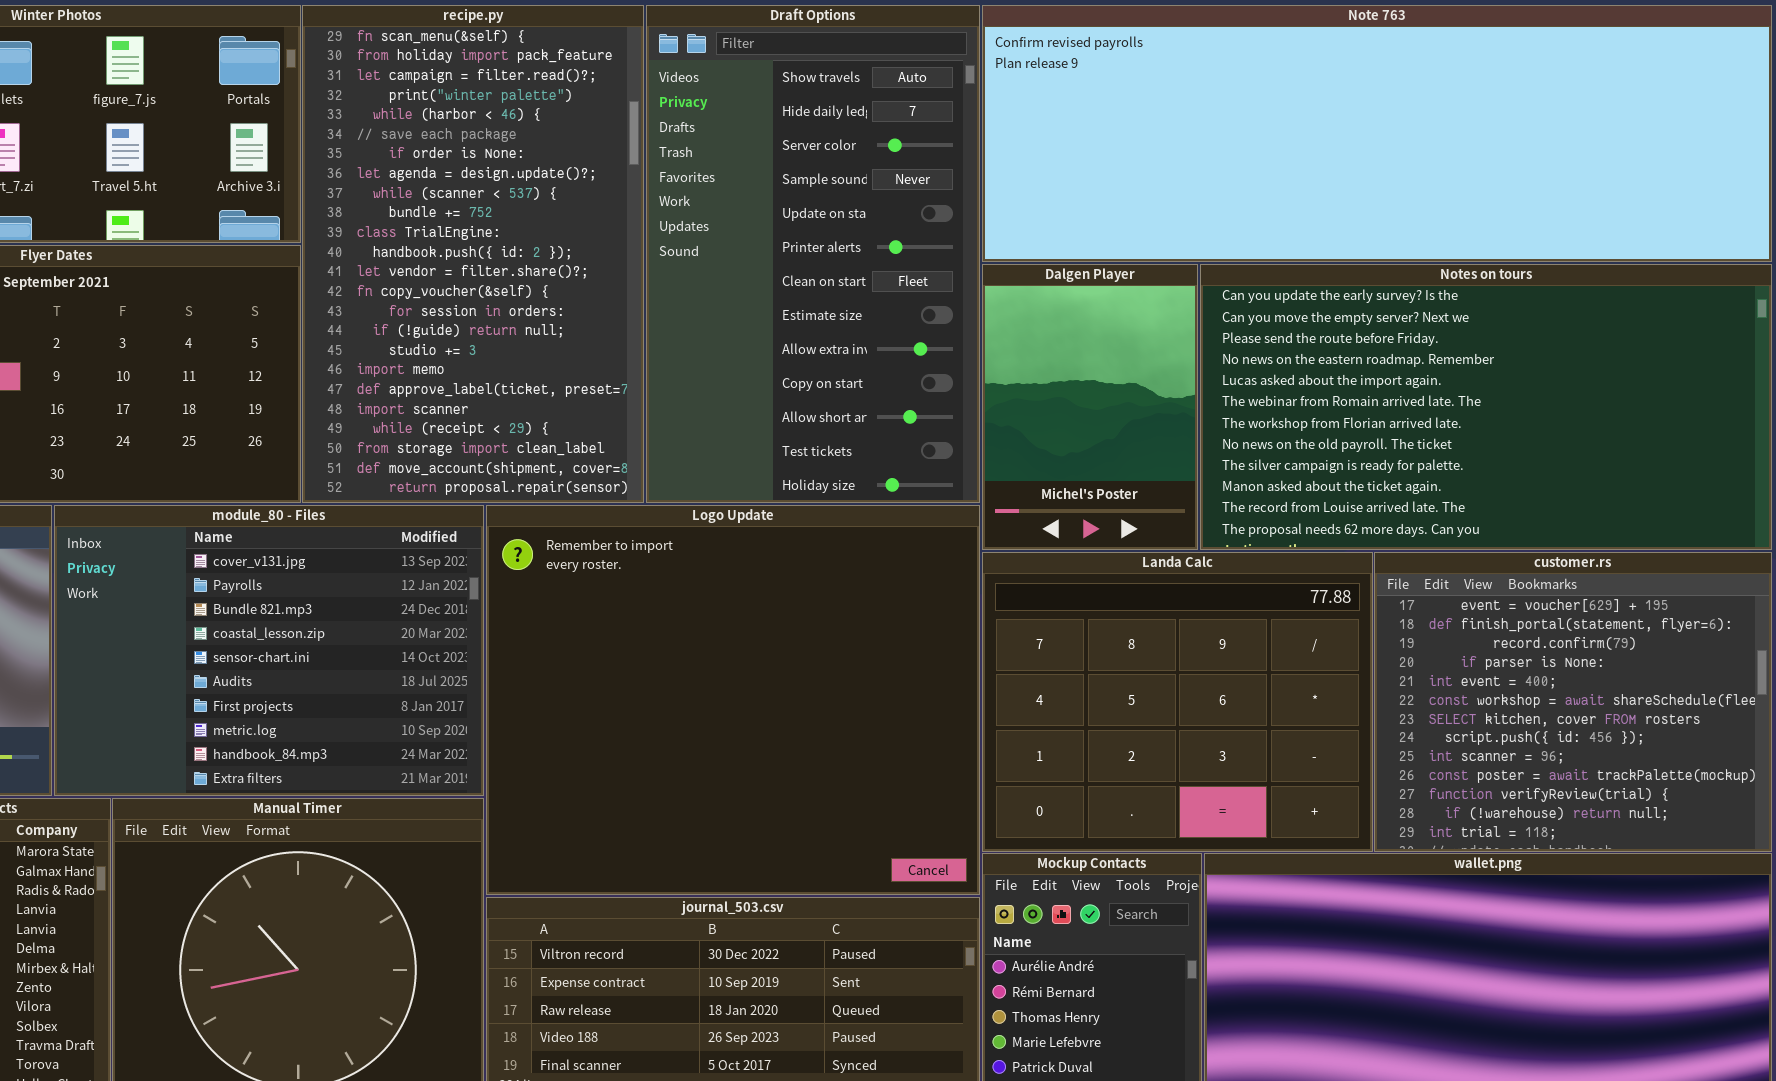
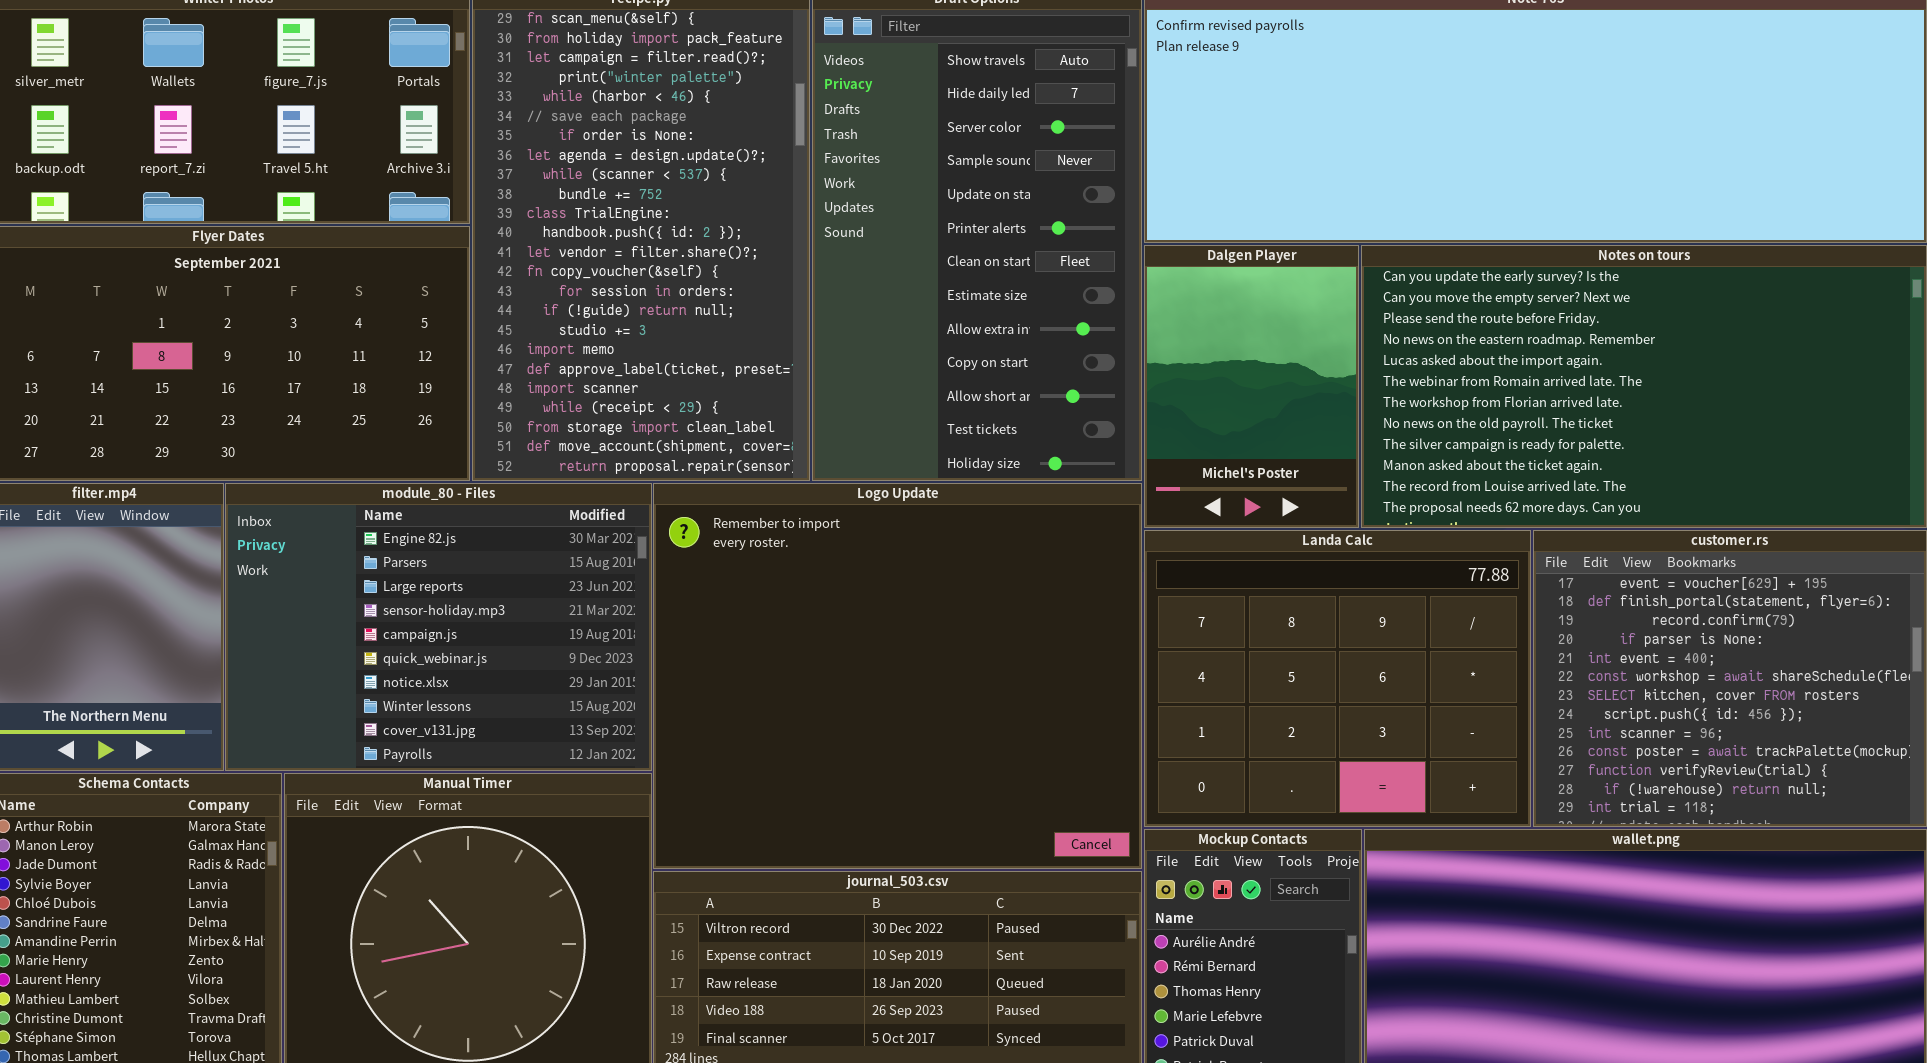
module_80 - Files: [54,505,484,796] -> [225,483,652,771], scrolled up 8 rows

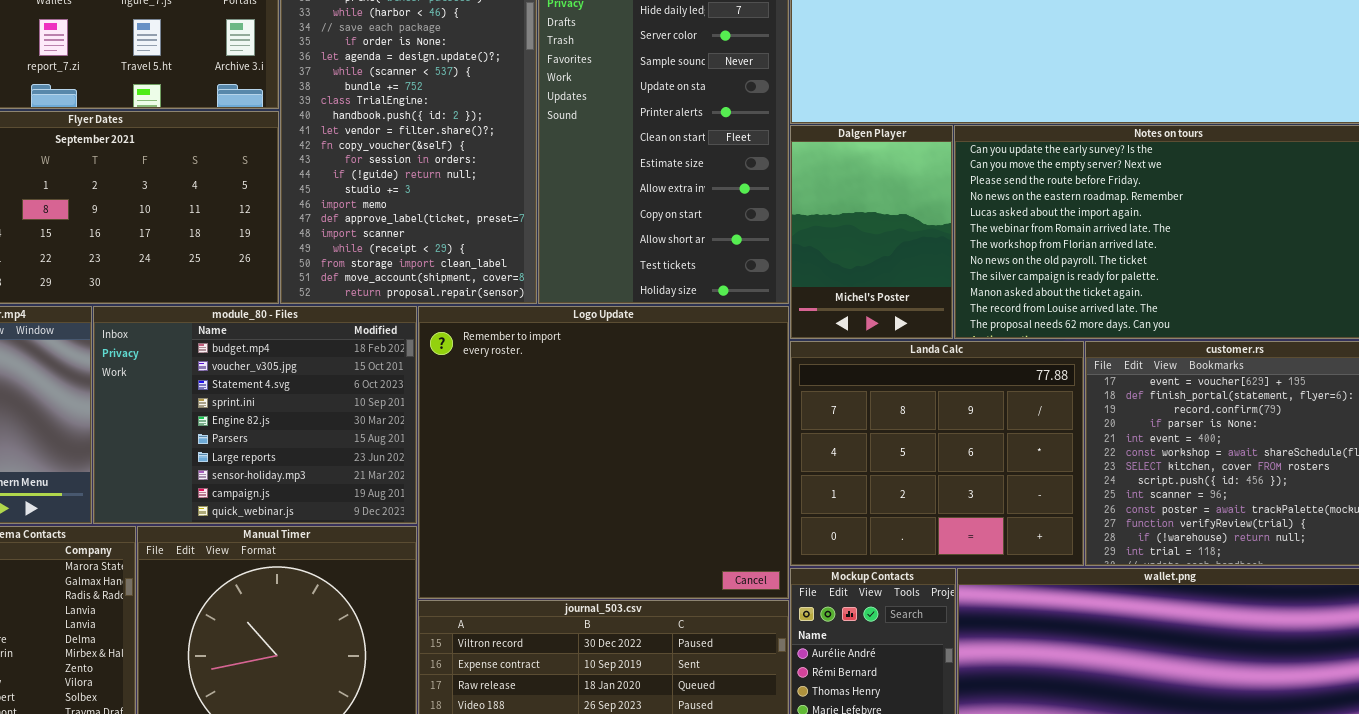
module_80 - Files: [225,483,652,771] -> [93,306,417,524], scrolled up 4 rows

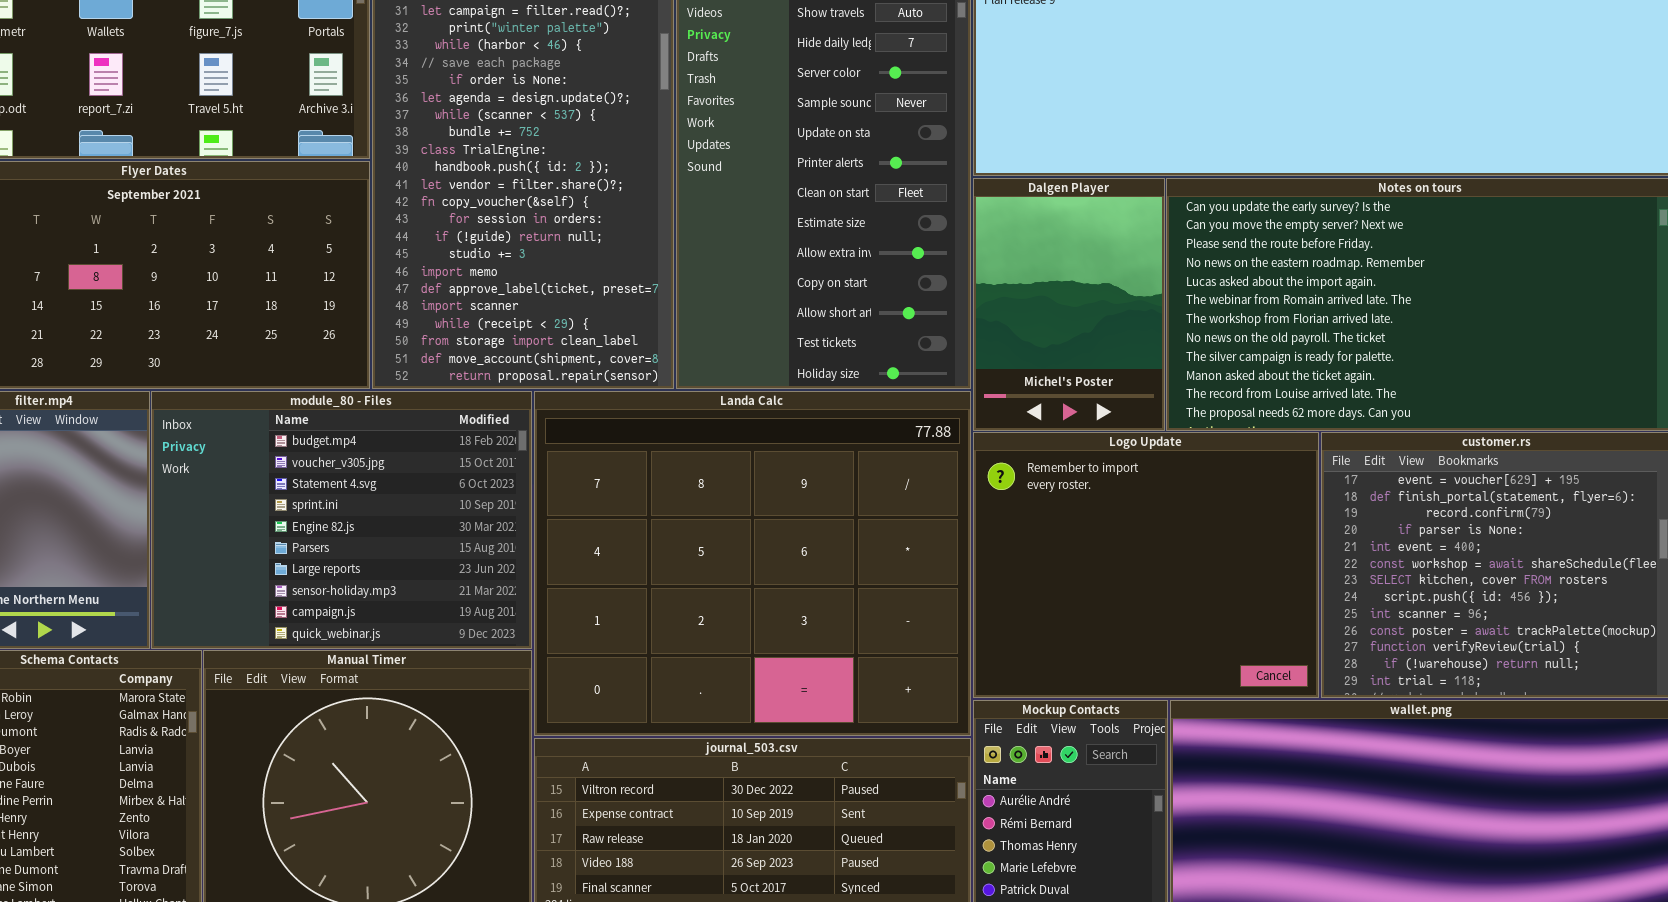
Logo Update: [418,306,789,599] -> [973,432,1319,698], moved, resized
Landa Calc: [790,341,1084,566] -> [534,391,971,736], moved, resized

